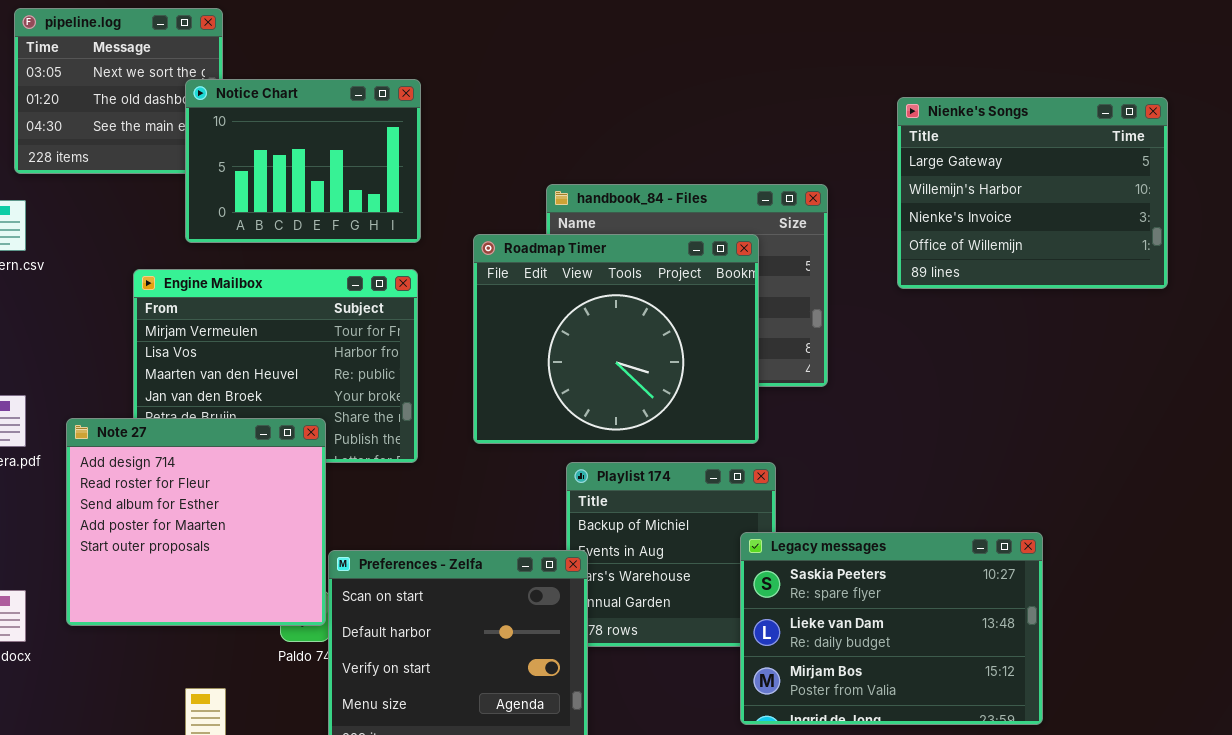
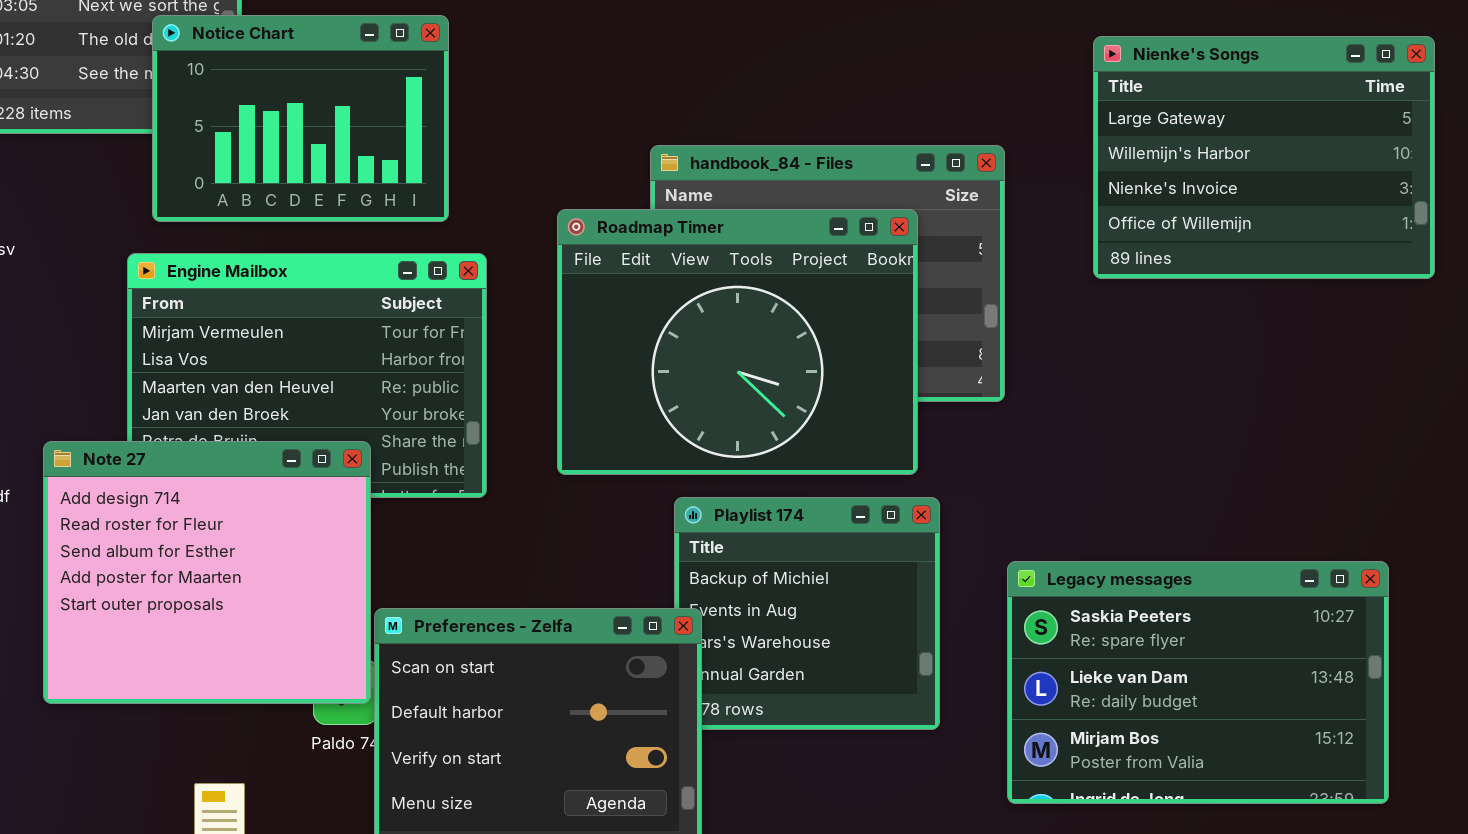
Notice Chart: [185,79,421,243] -> [152,15,449,222], moved
Legacy messages: [740,532,1043,725] -> [1007,561,1389,804], moved

